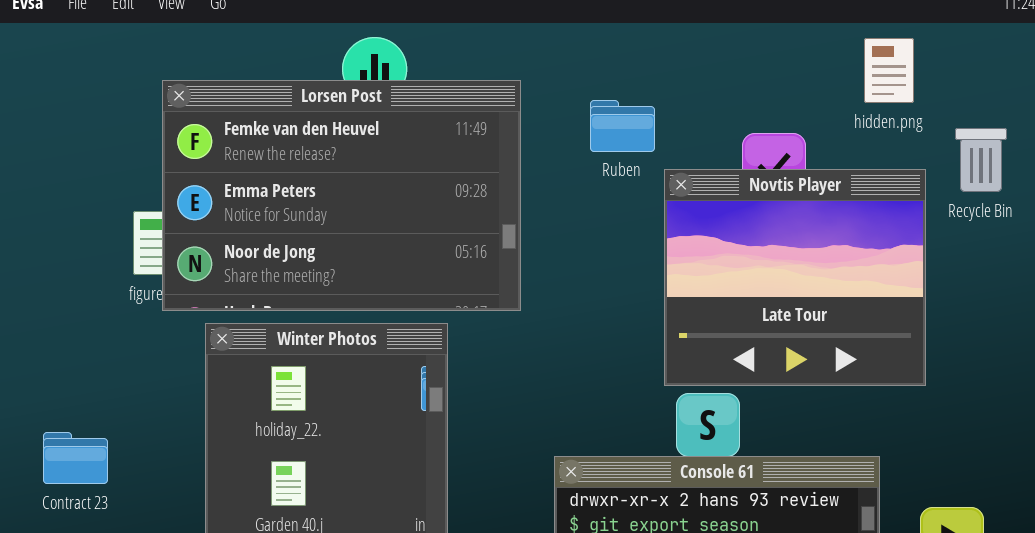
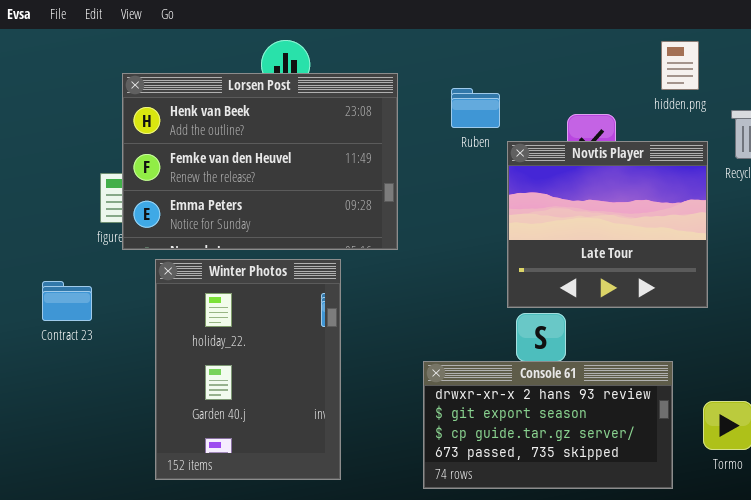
Lorsen Post: [162,80,521,311] -> [122,73,398,250], scrolled up 1 row
Contract 23: [43,432,108,484] -> [42,281,92,321], moved

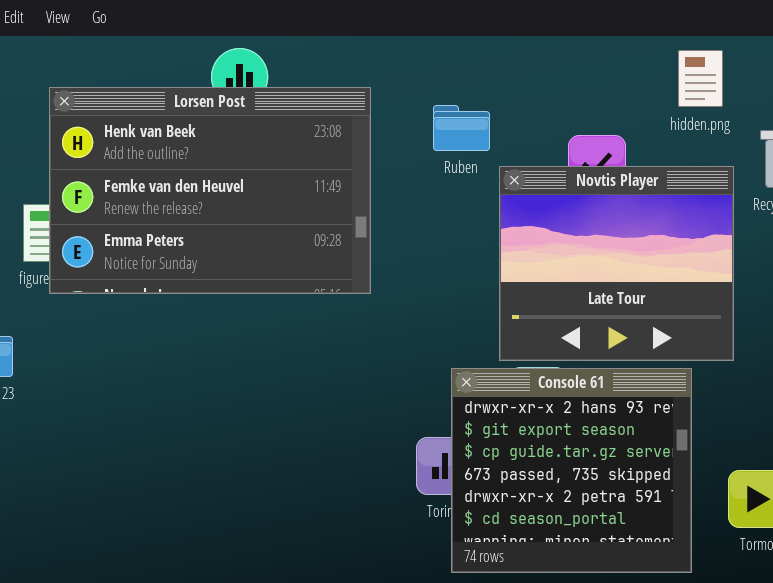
Winter Photos: [155,259,341,480] -> none, closed
Console 61: [423,361,673,489] -> [451,368,692,573], resized

